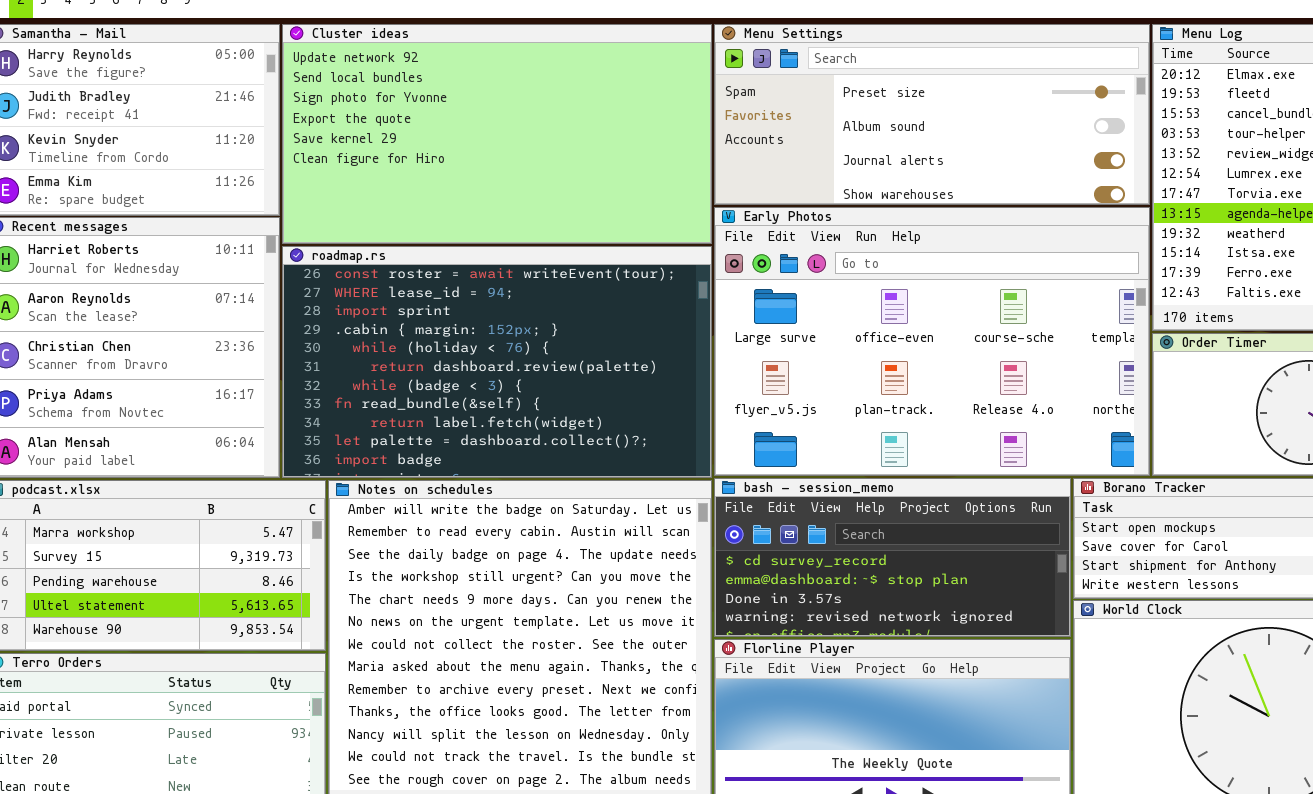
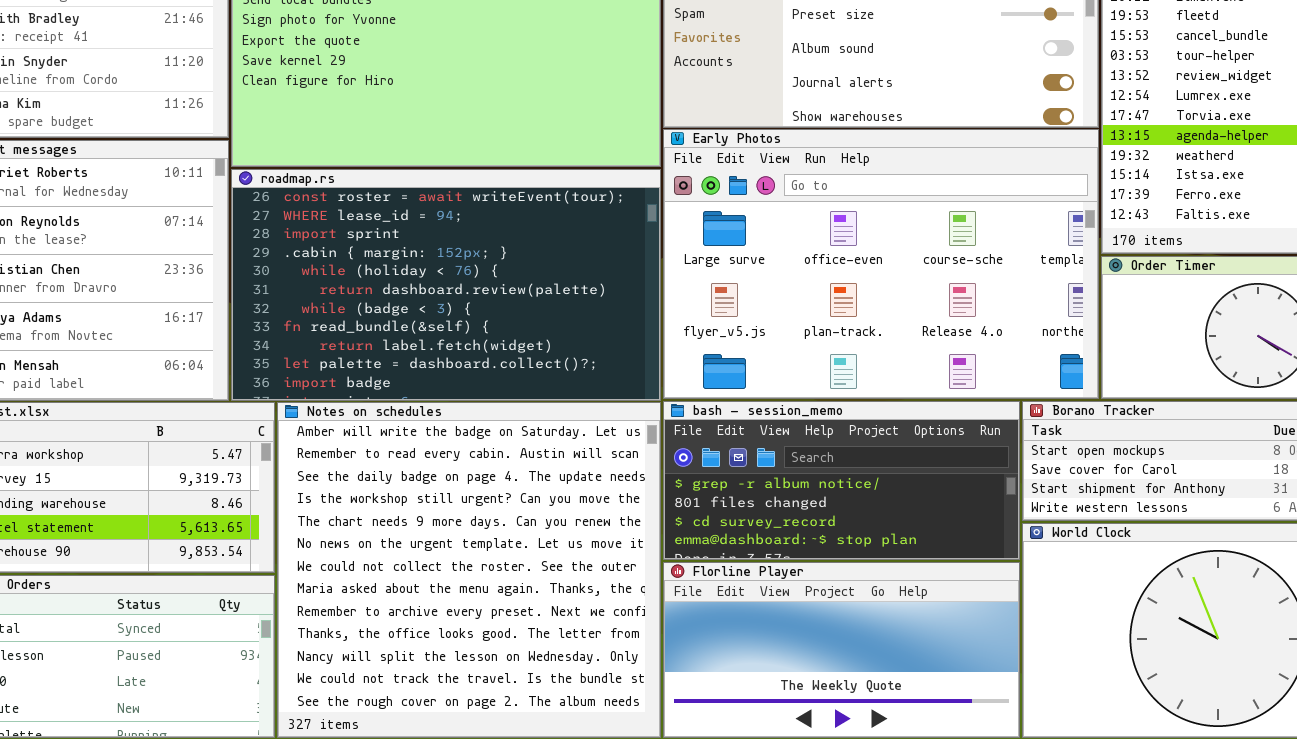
bash - session_memo: [714,478,1071,637] -> [663,401,1020,560], scrolled up 2 rows

